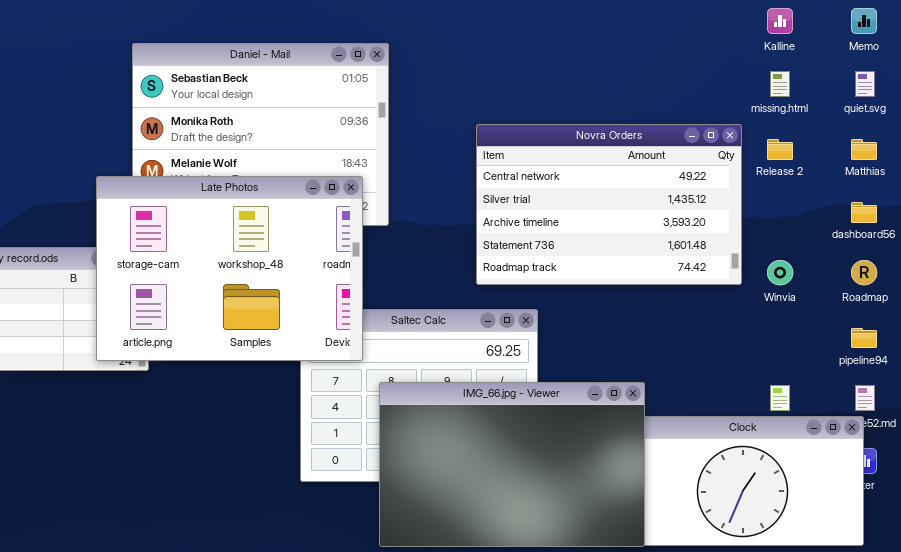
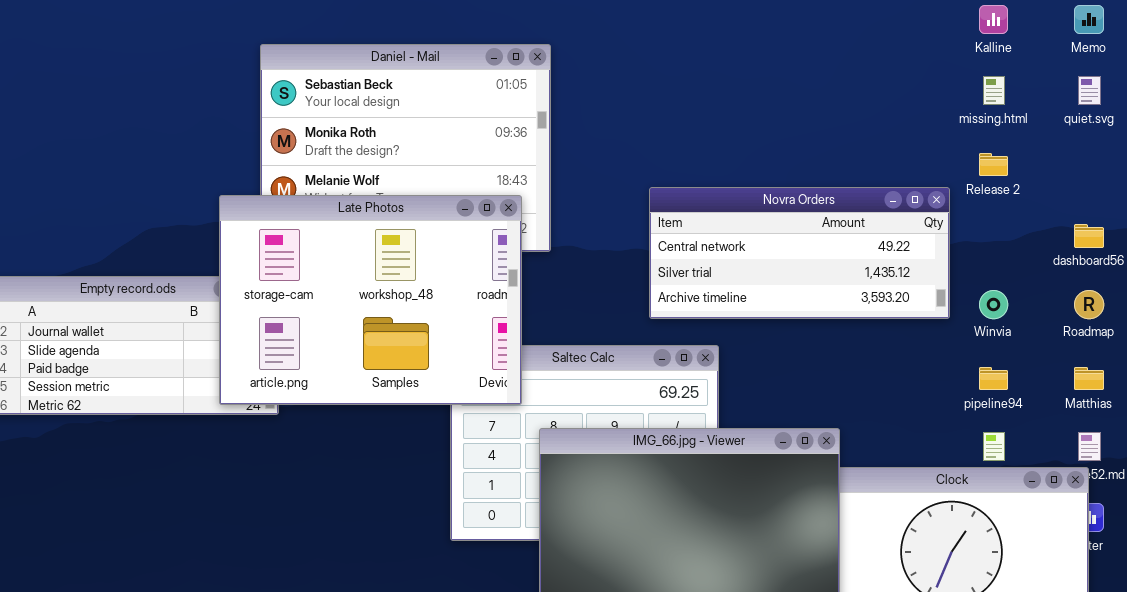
Novra Orders: [476,124,742,285] -> [649,187,950,319], resized
Matthias: [851,139,877,160] -> [1074,367,1104,390], moved
pipeline94: [851,328,877,348] -> [979,367,1008,390], moved

